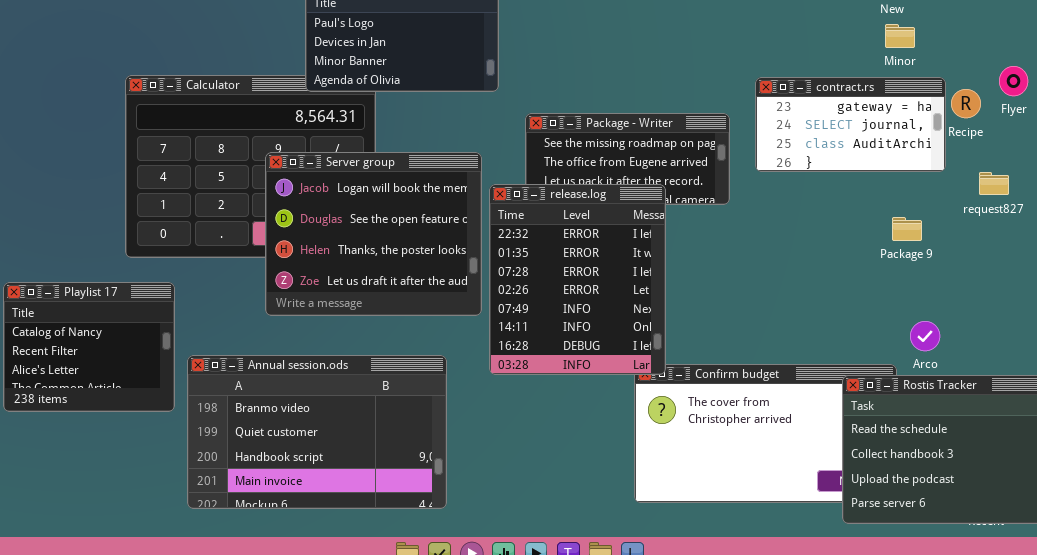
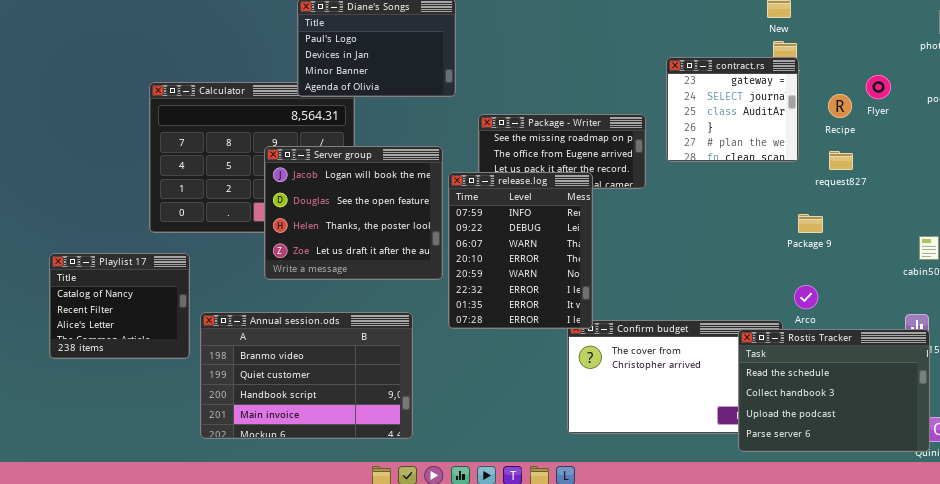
contract.rs: [755,77,946,172] -> [666,57,799,162], resized
request827: [979,172,1009,195] -> [829,151,853,170], moved
release.log: [489,184,666,375] -> [448,172,593,329], scrolled up 5 rows
Package 9: [892,217,922,241] -> [798,214,823,233], moved

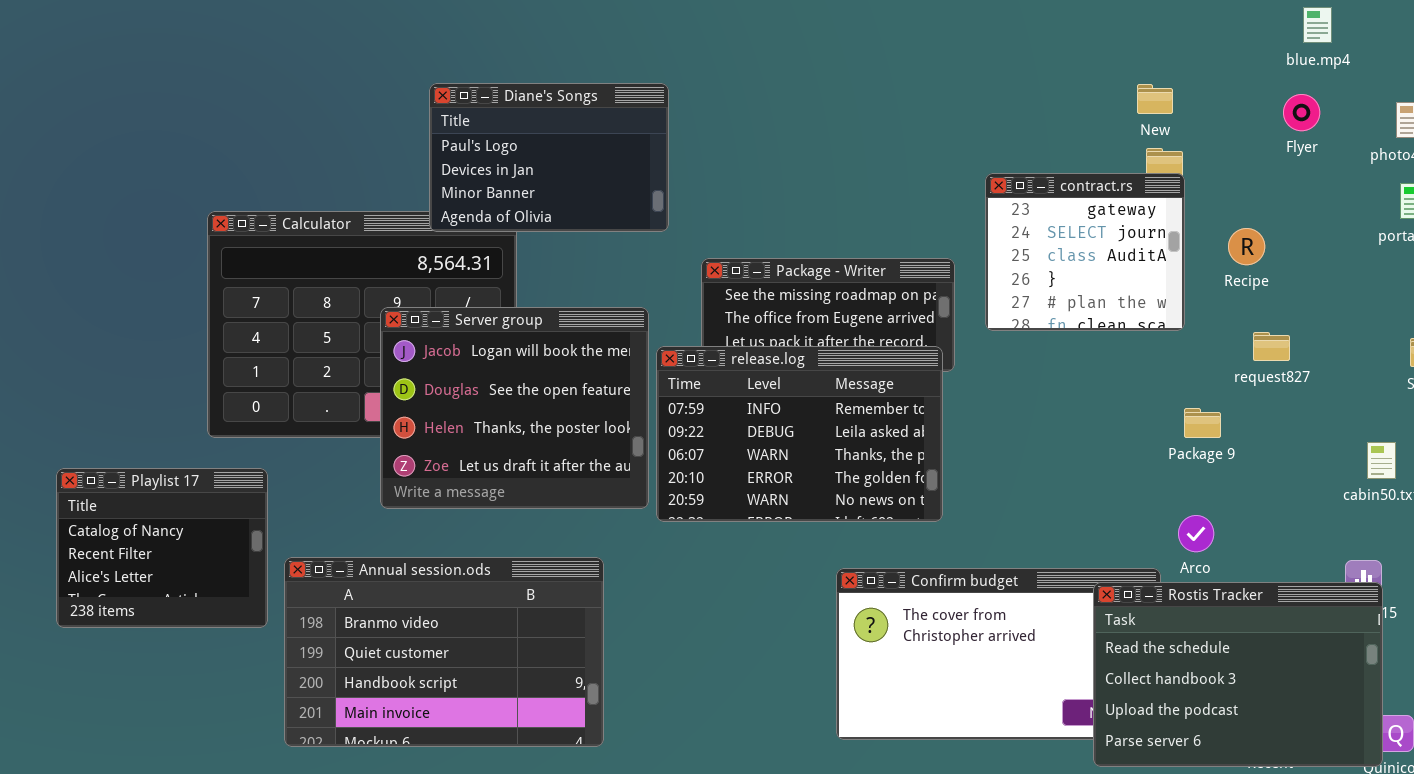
Flyer: [866,75,891,99] -> [1283,94,1320,131], moved
request827: [829,151,853,170] -> [1253,332,1290,361], moved
release.log: [448,172,593,329] -> [656,346,943,522], resized

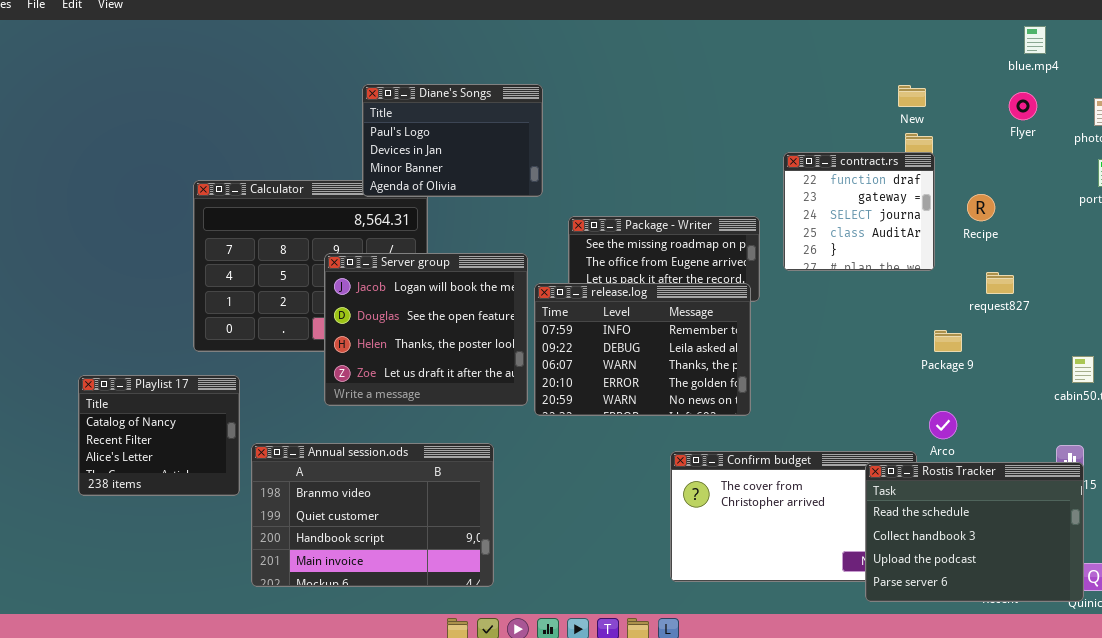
contract.rs: [985,173,1185,331] -> [783,152,935,271], scrolled up 1 row

